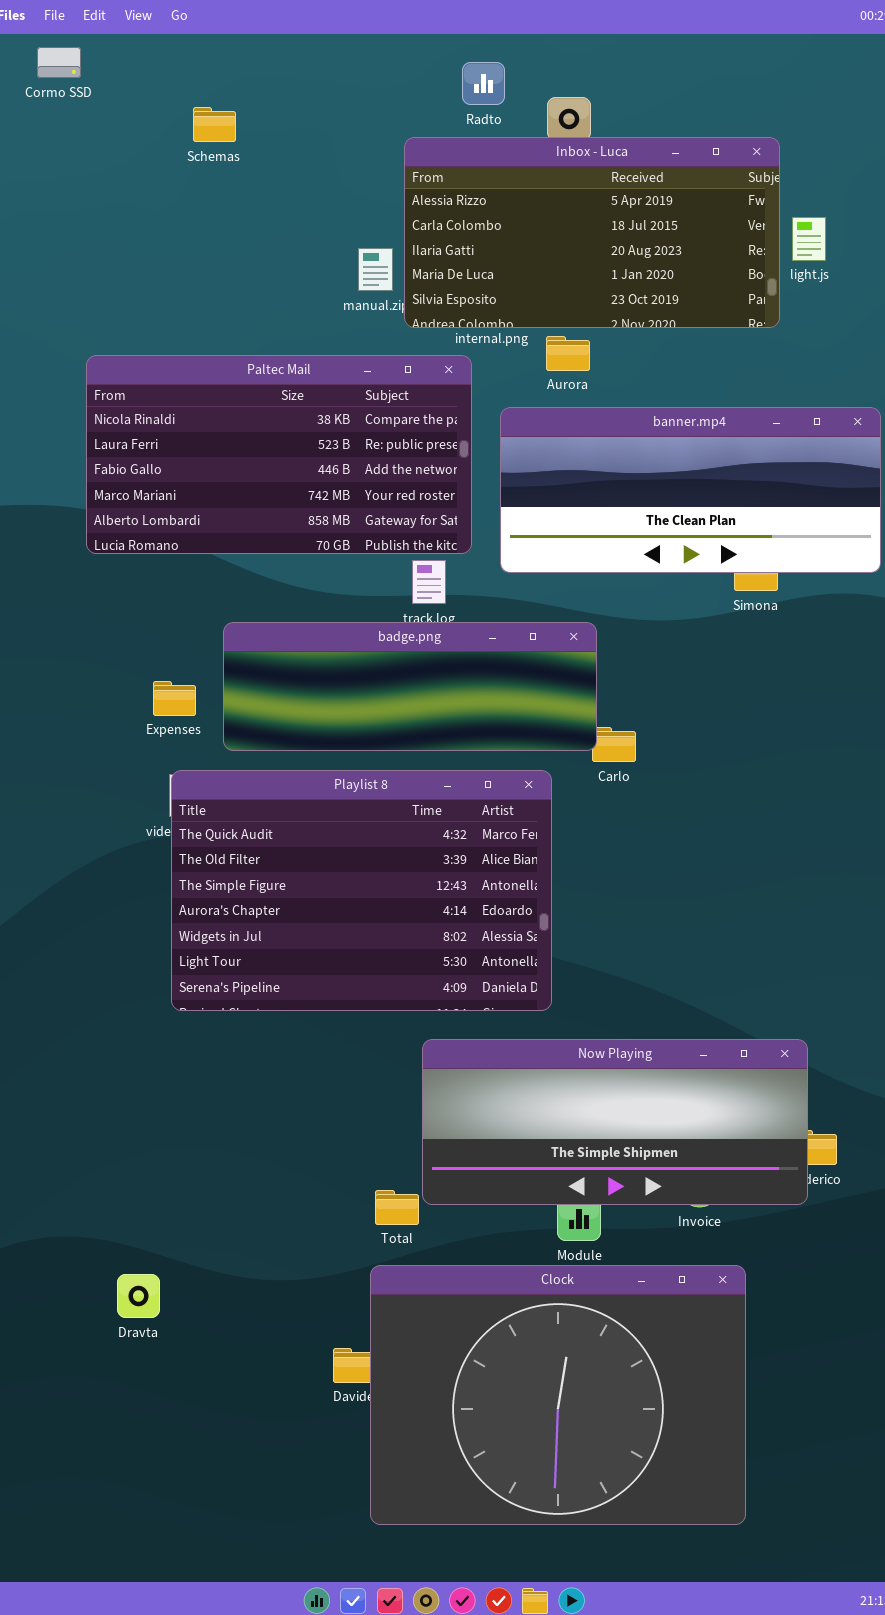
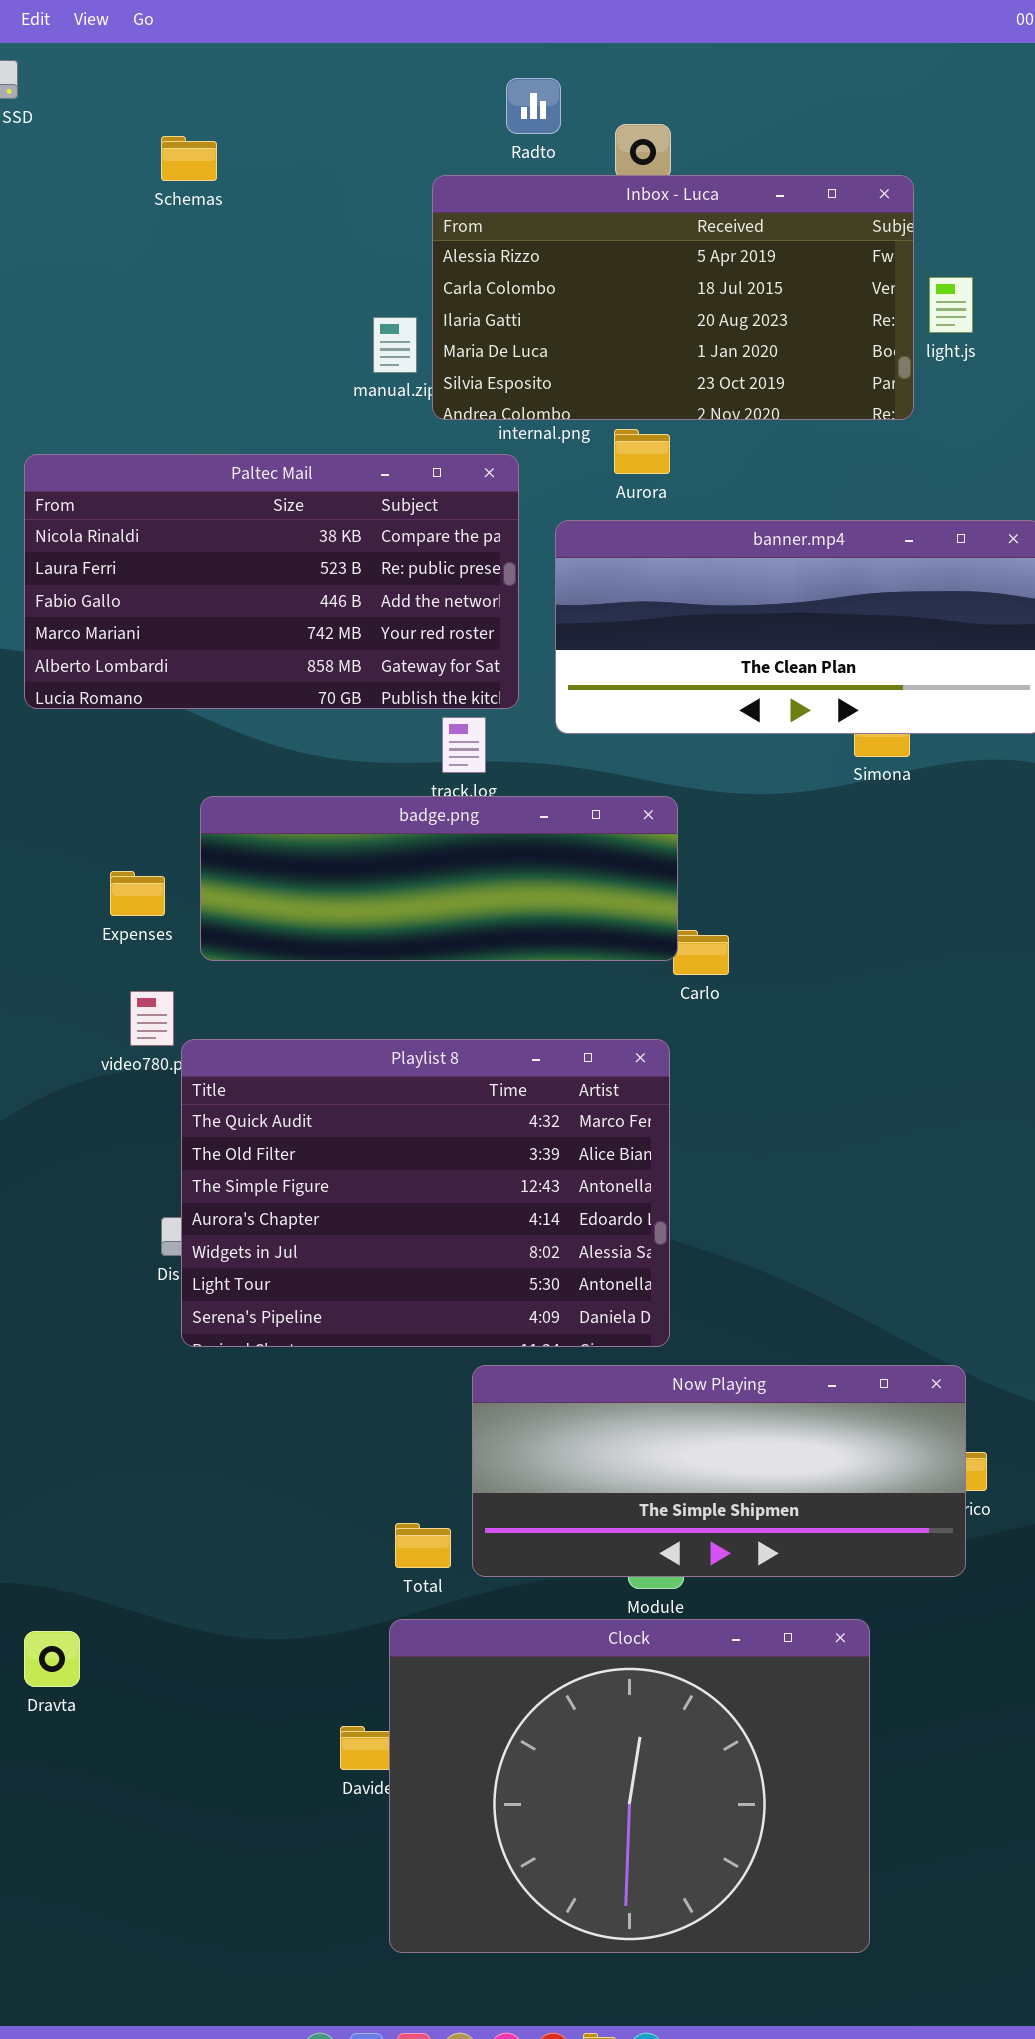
Playlist 8: [171,770,552,1011] -> [181,1039,670,1347], moved
Now Playing: [422,1039,808,1205] -> [472,1365,966,1577], moved
Dravta: [117,1274,160,1318] -> [24,1631,80,1687], moved

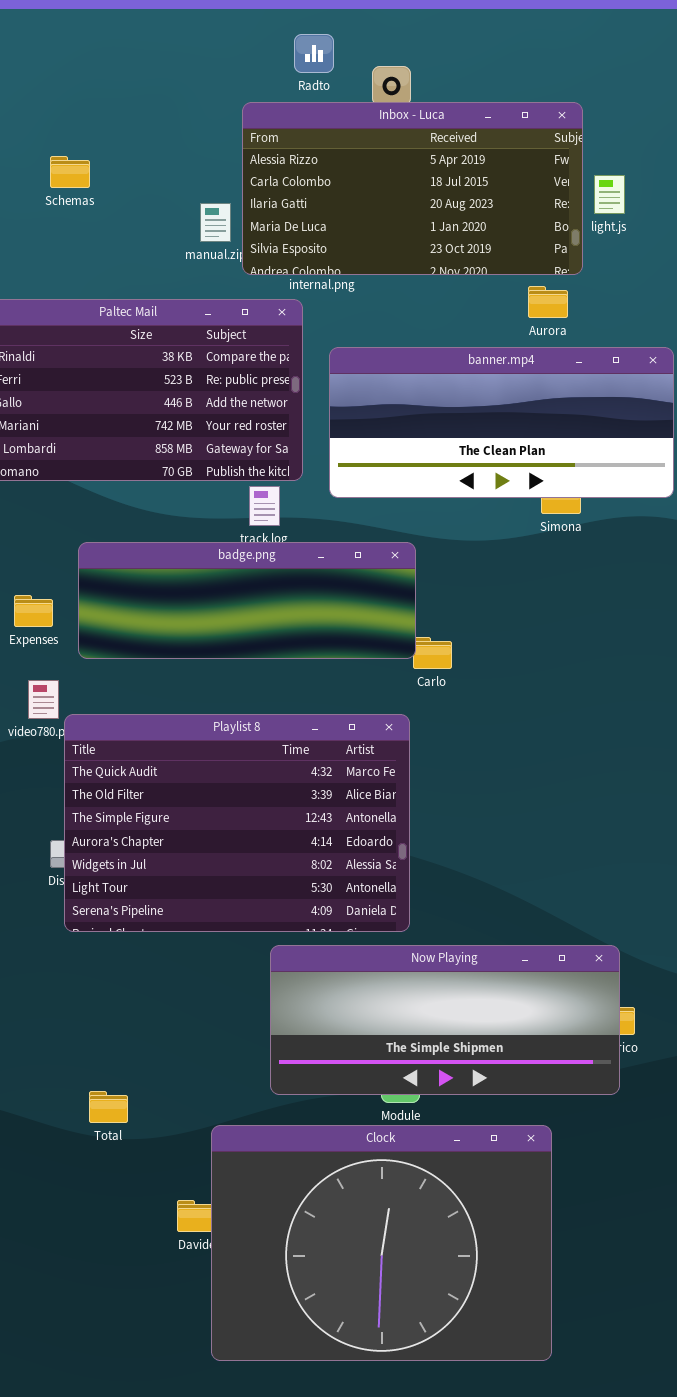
Schemas: [161,136,217,181] -> [50,156,90,188], moved
Aurora: [614,429,670,474] -> [528,286,568,318], moved
Total: [395,1523,451,1568] -> [89,1091,128,1123], moved

